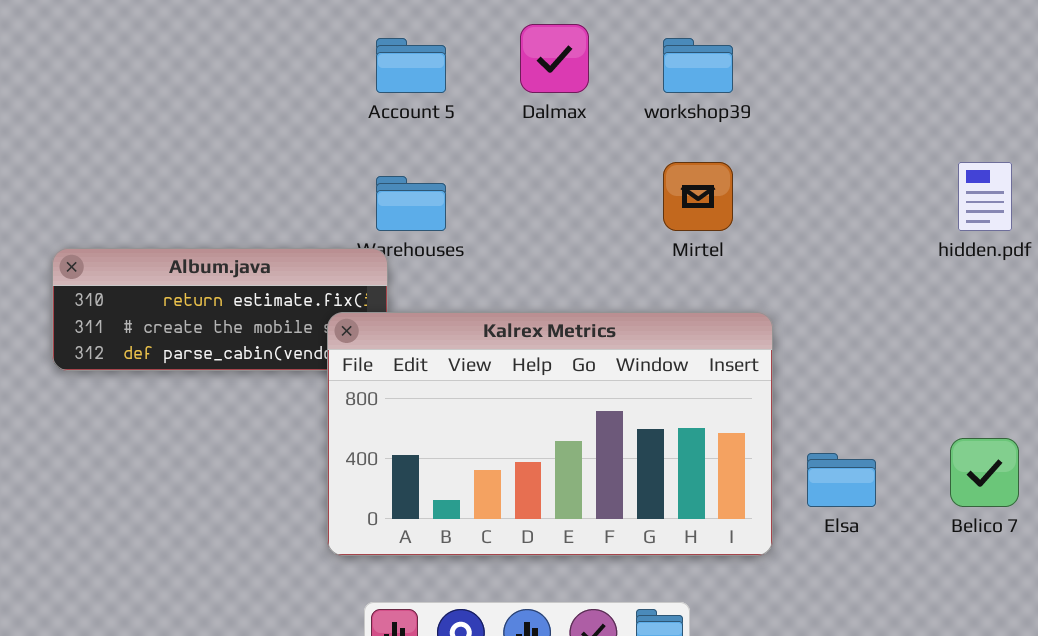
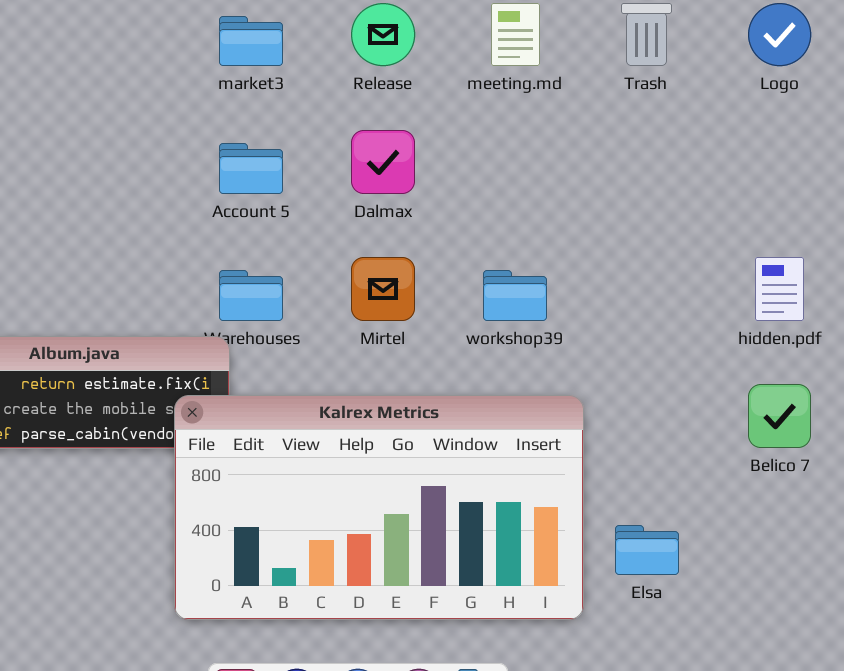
workshop39: [663,38,733,93] -> [483,270,547,321], moved
Mirtel: [663,162,733,231] -> [351,257,415,321], moved
Belico 7: [950,438,1019,507] -> [748,384,811,448], moved

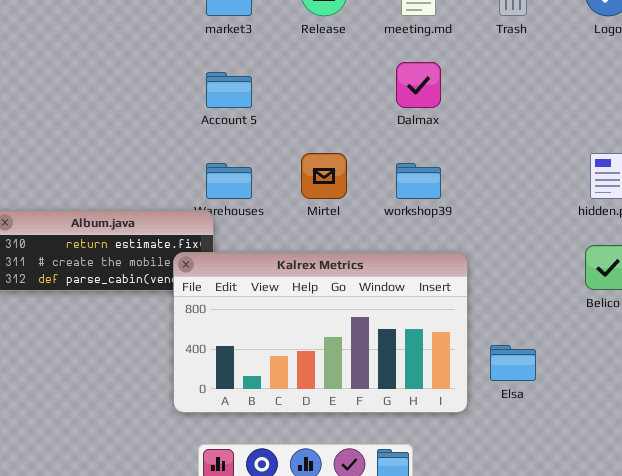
Dalmax: [351,130,415,194] -> [396,62,441,108], moved

